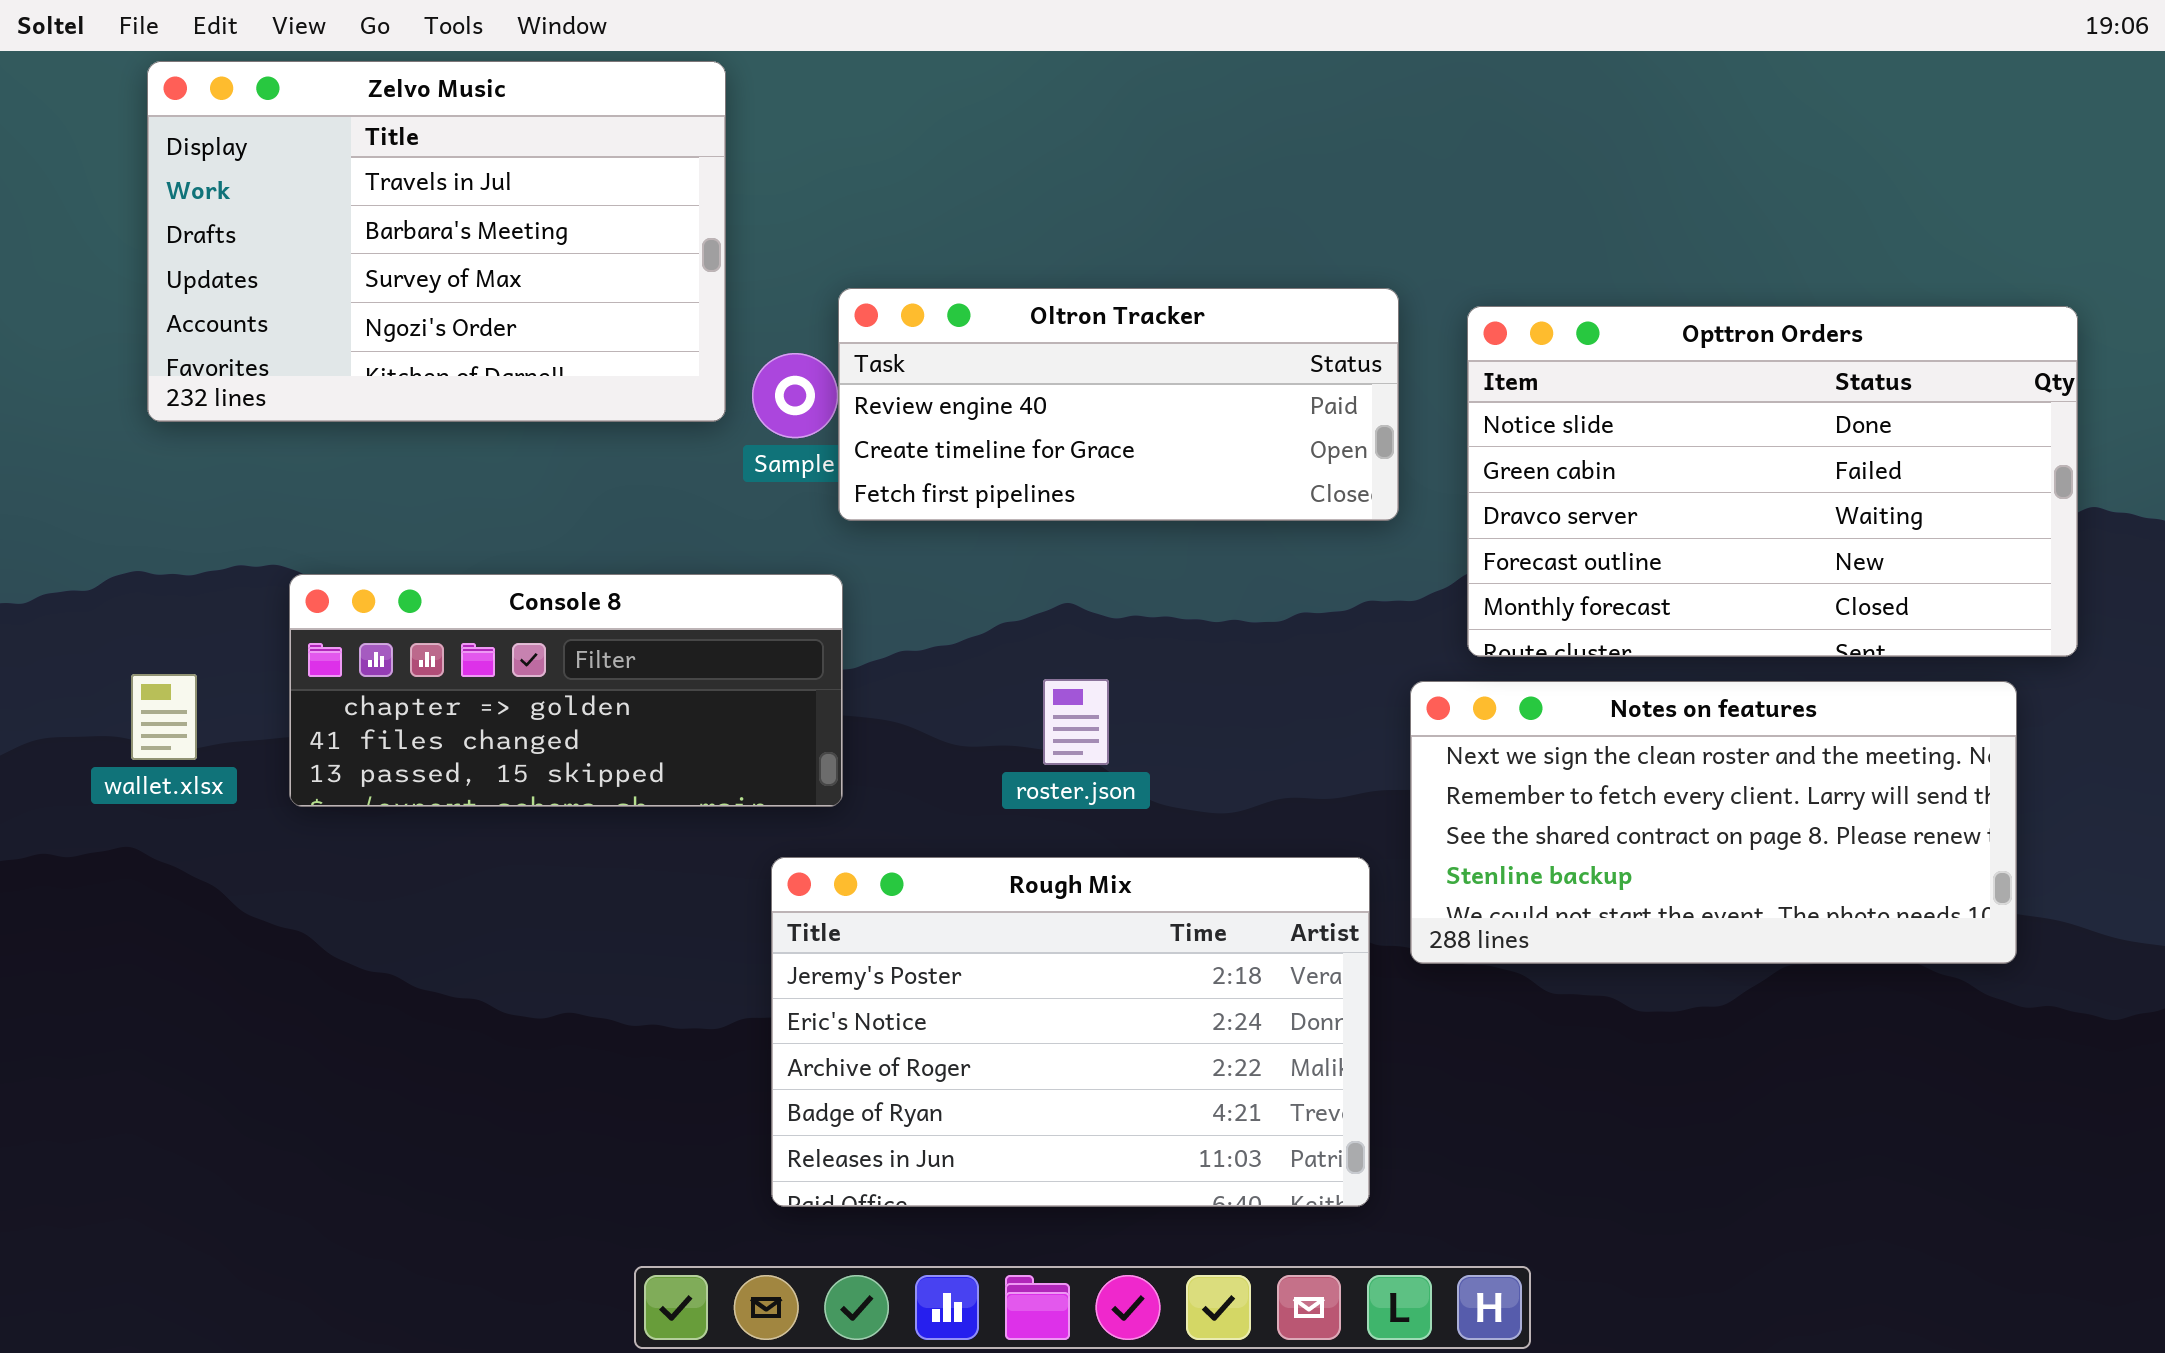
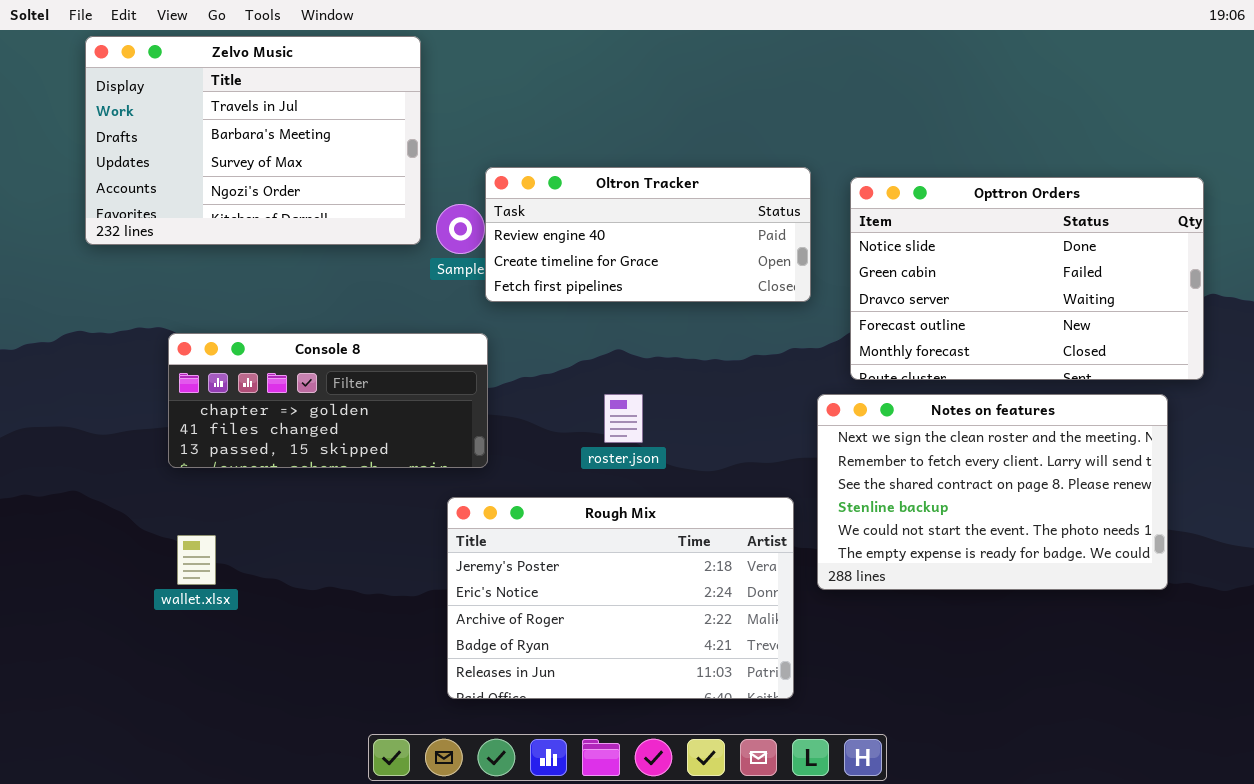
wallet.xlsx: [131,674,197,760] -> [177,535,216,585], moved
Notes on features: [1410,681,2017,964] -> [817,394,1168,590], resized

